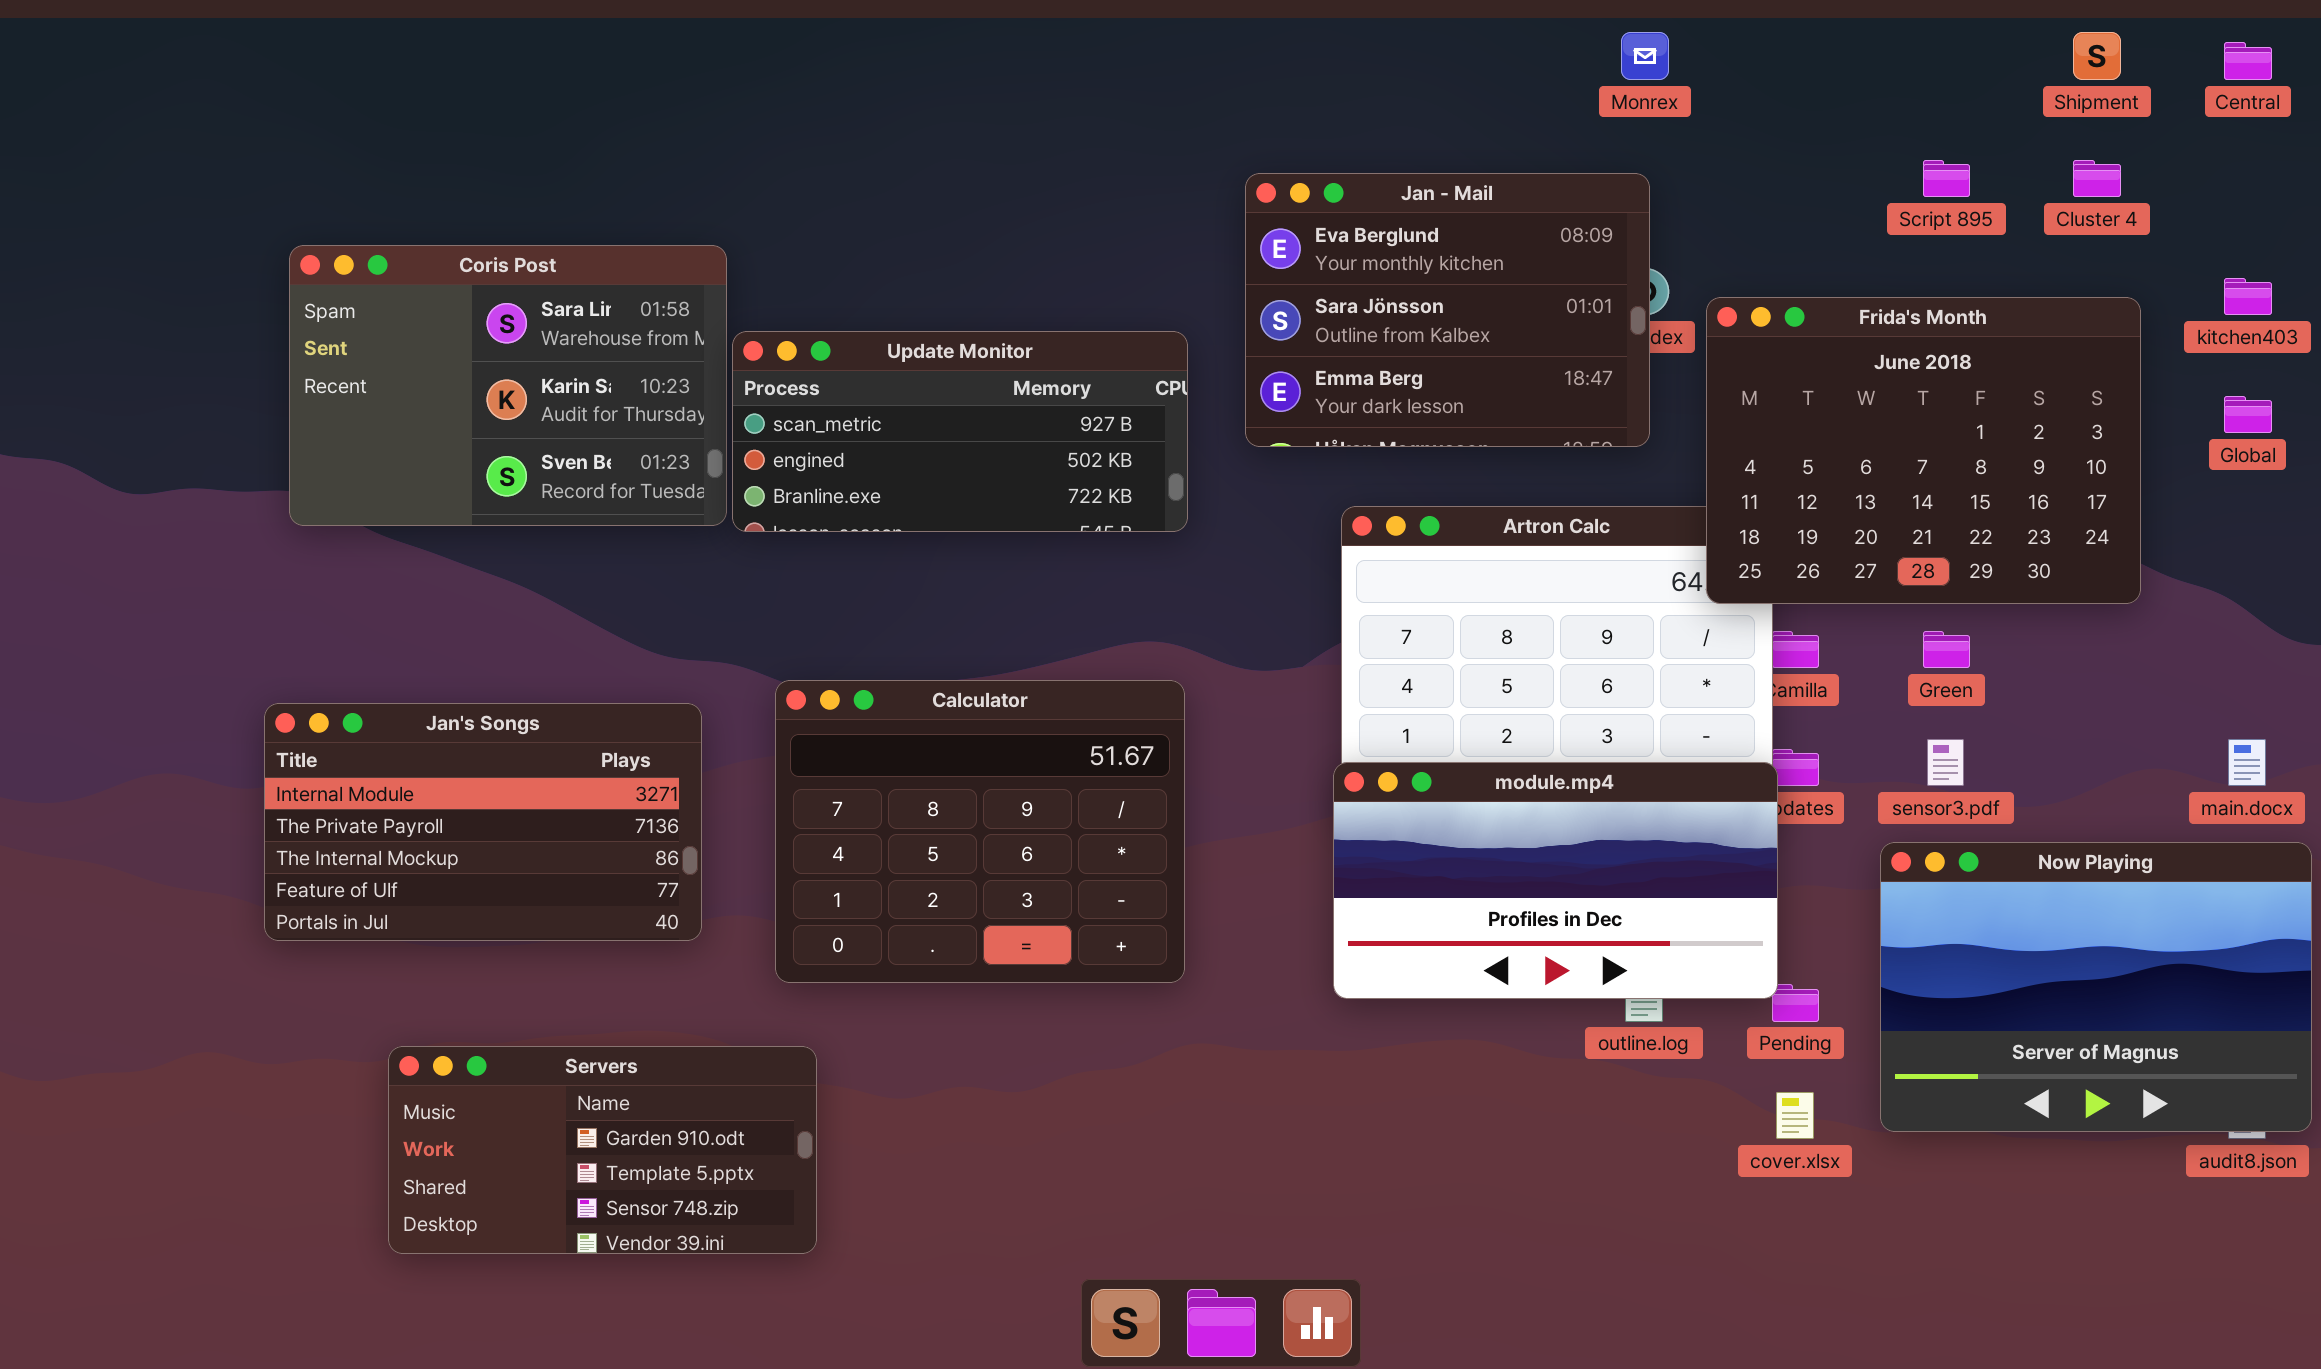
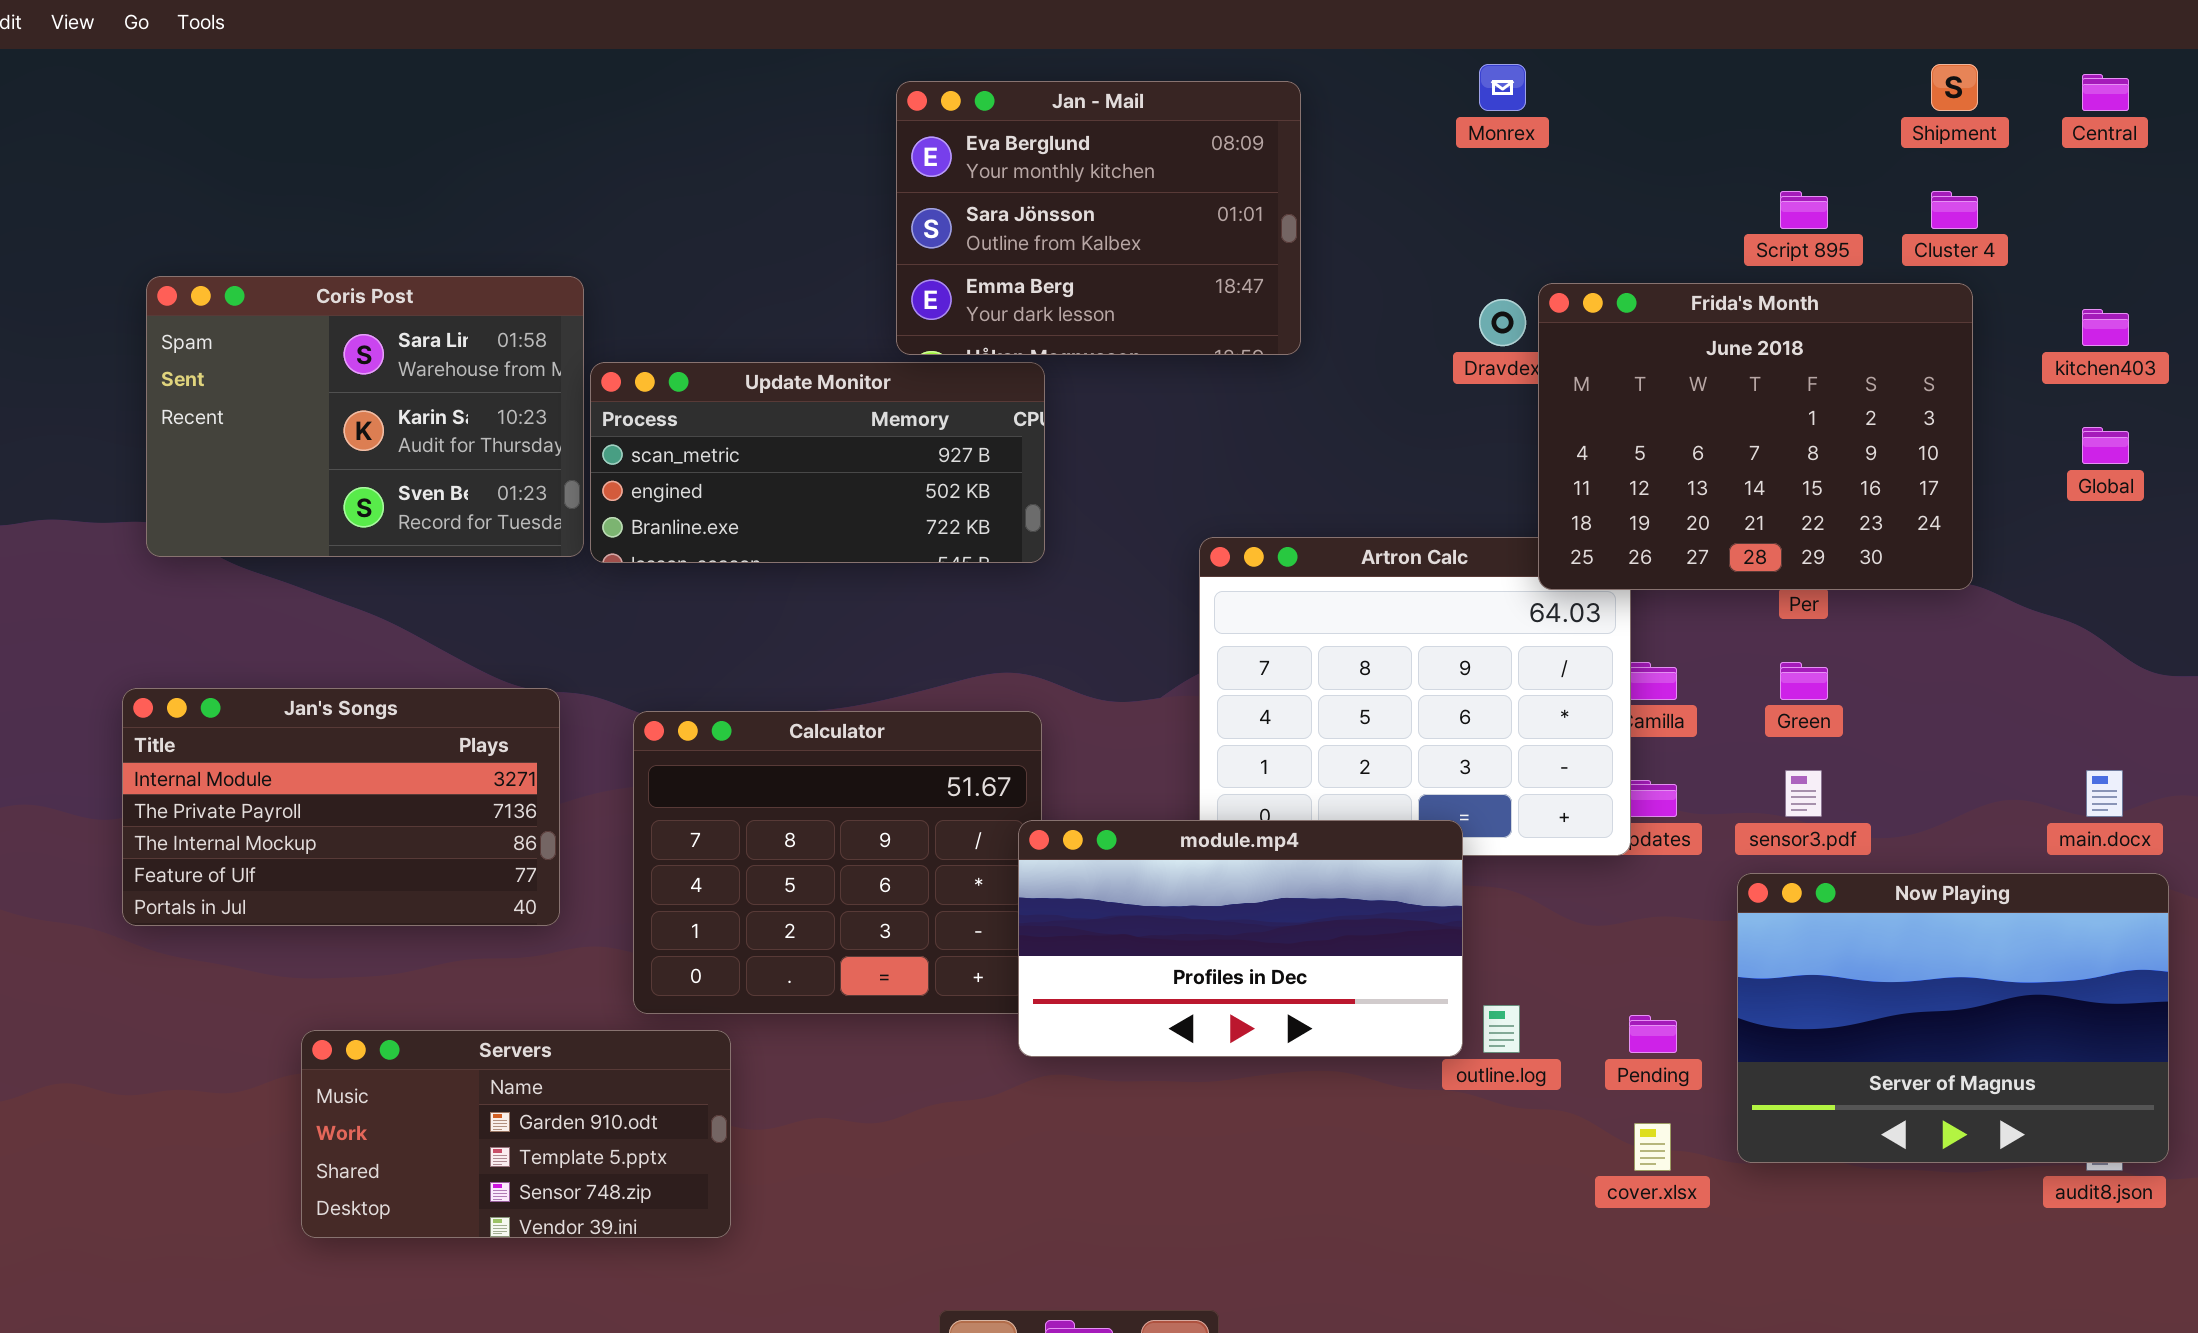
Jan - Mail: [1245,173,1650,447] -> [896,81,1301,355], moved
Frida's Month: [1706,297,2141,604] -> [1538,283,1973,590], moved
Jan's Songs: [264,703,702,941] -> [122,688,560,926], moved
module.mp4: [1333,762,1778,999] -> [1018,820,1463,1057], moved
Servers: [388,1046,817,1254] -> [301,1030,731,1238], moved

